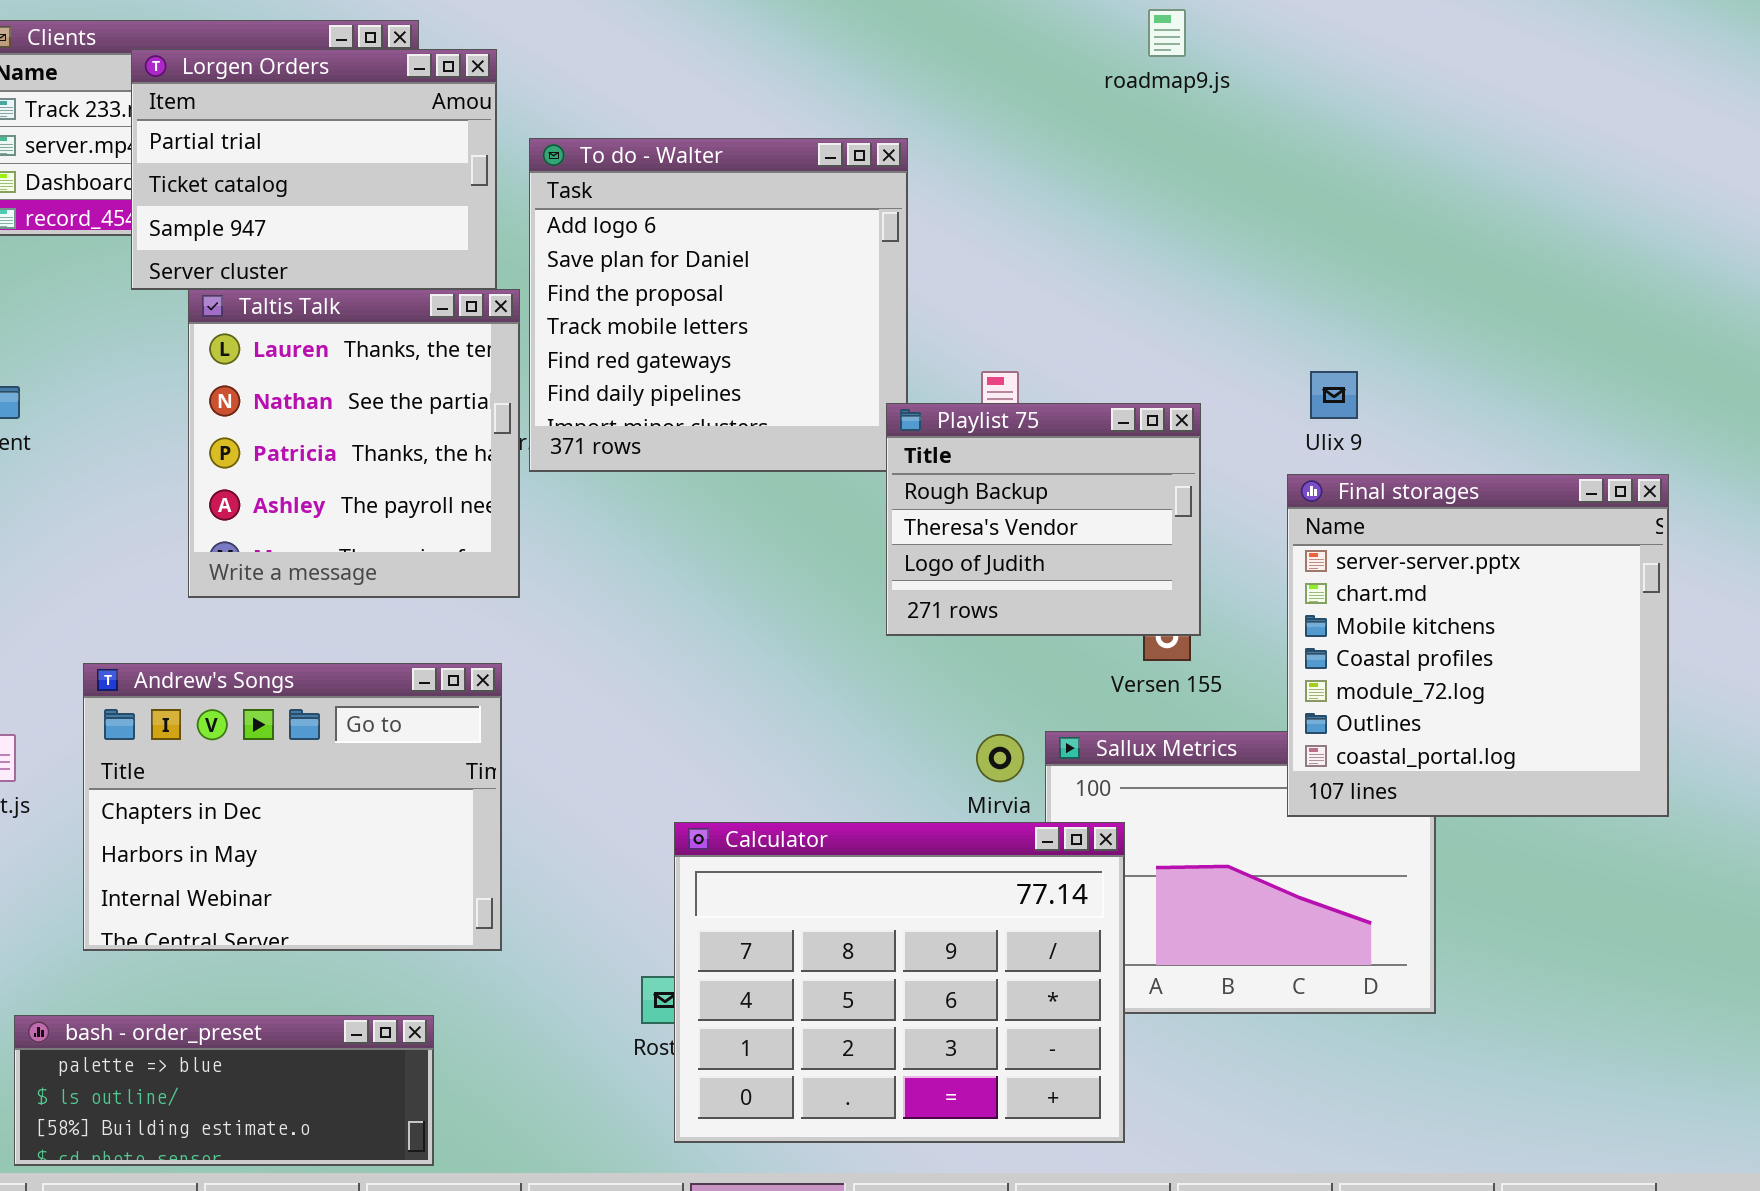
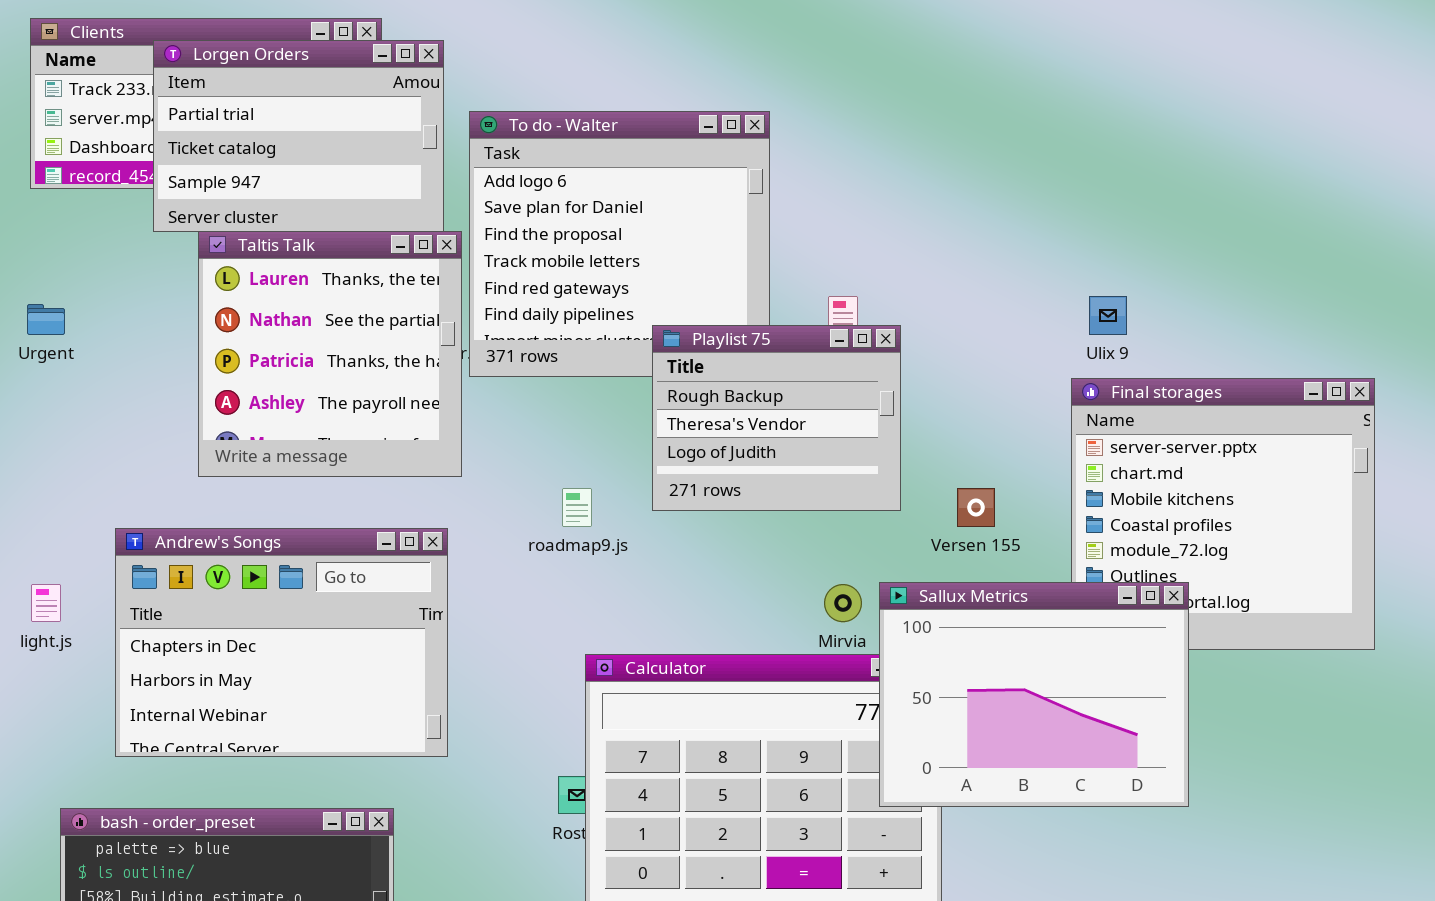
roadmap9.js: [1148,9,1186,57] -> [562,488,592,527], moved
Playlist 75: [886,403,1201,636] -> [652,325,901,511], moved
Sallux Metrics: [1045,731,1436,1014] -> [879,582,1189,807], raised

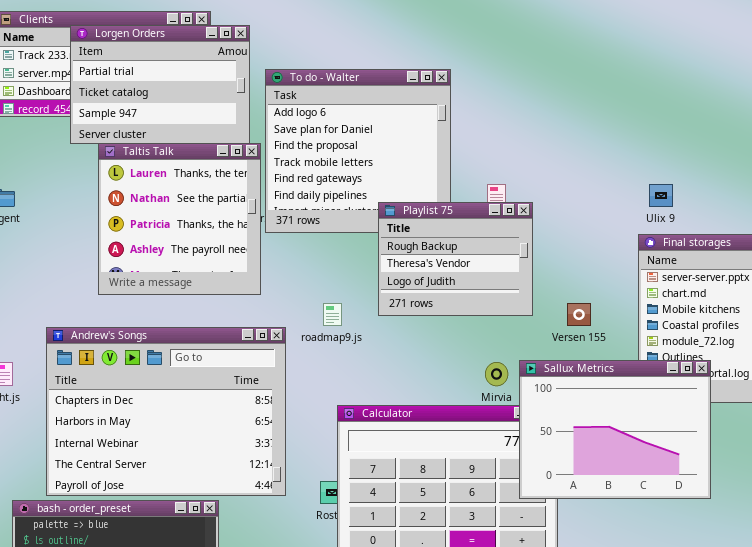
Andrew's Songs: [115,528,448,757] -> [46,327,286,496], resized

